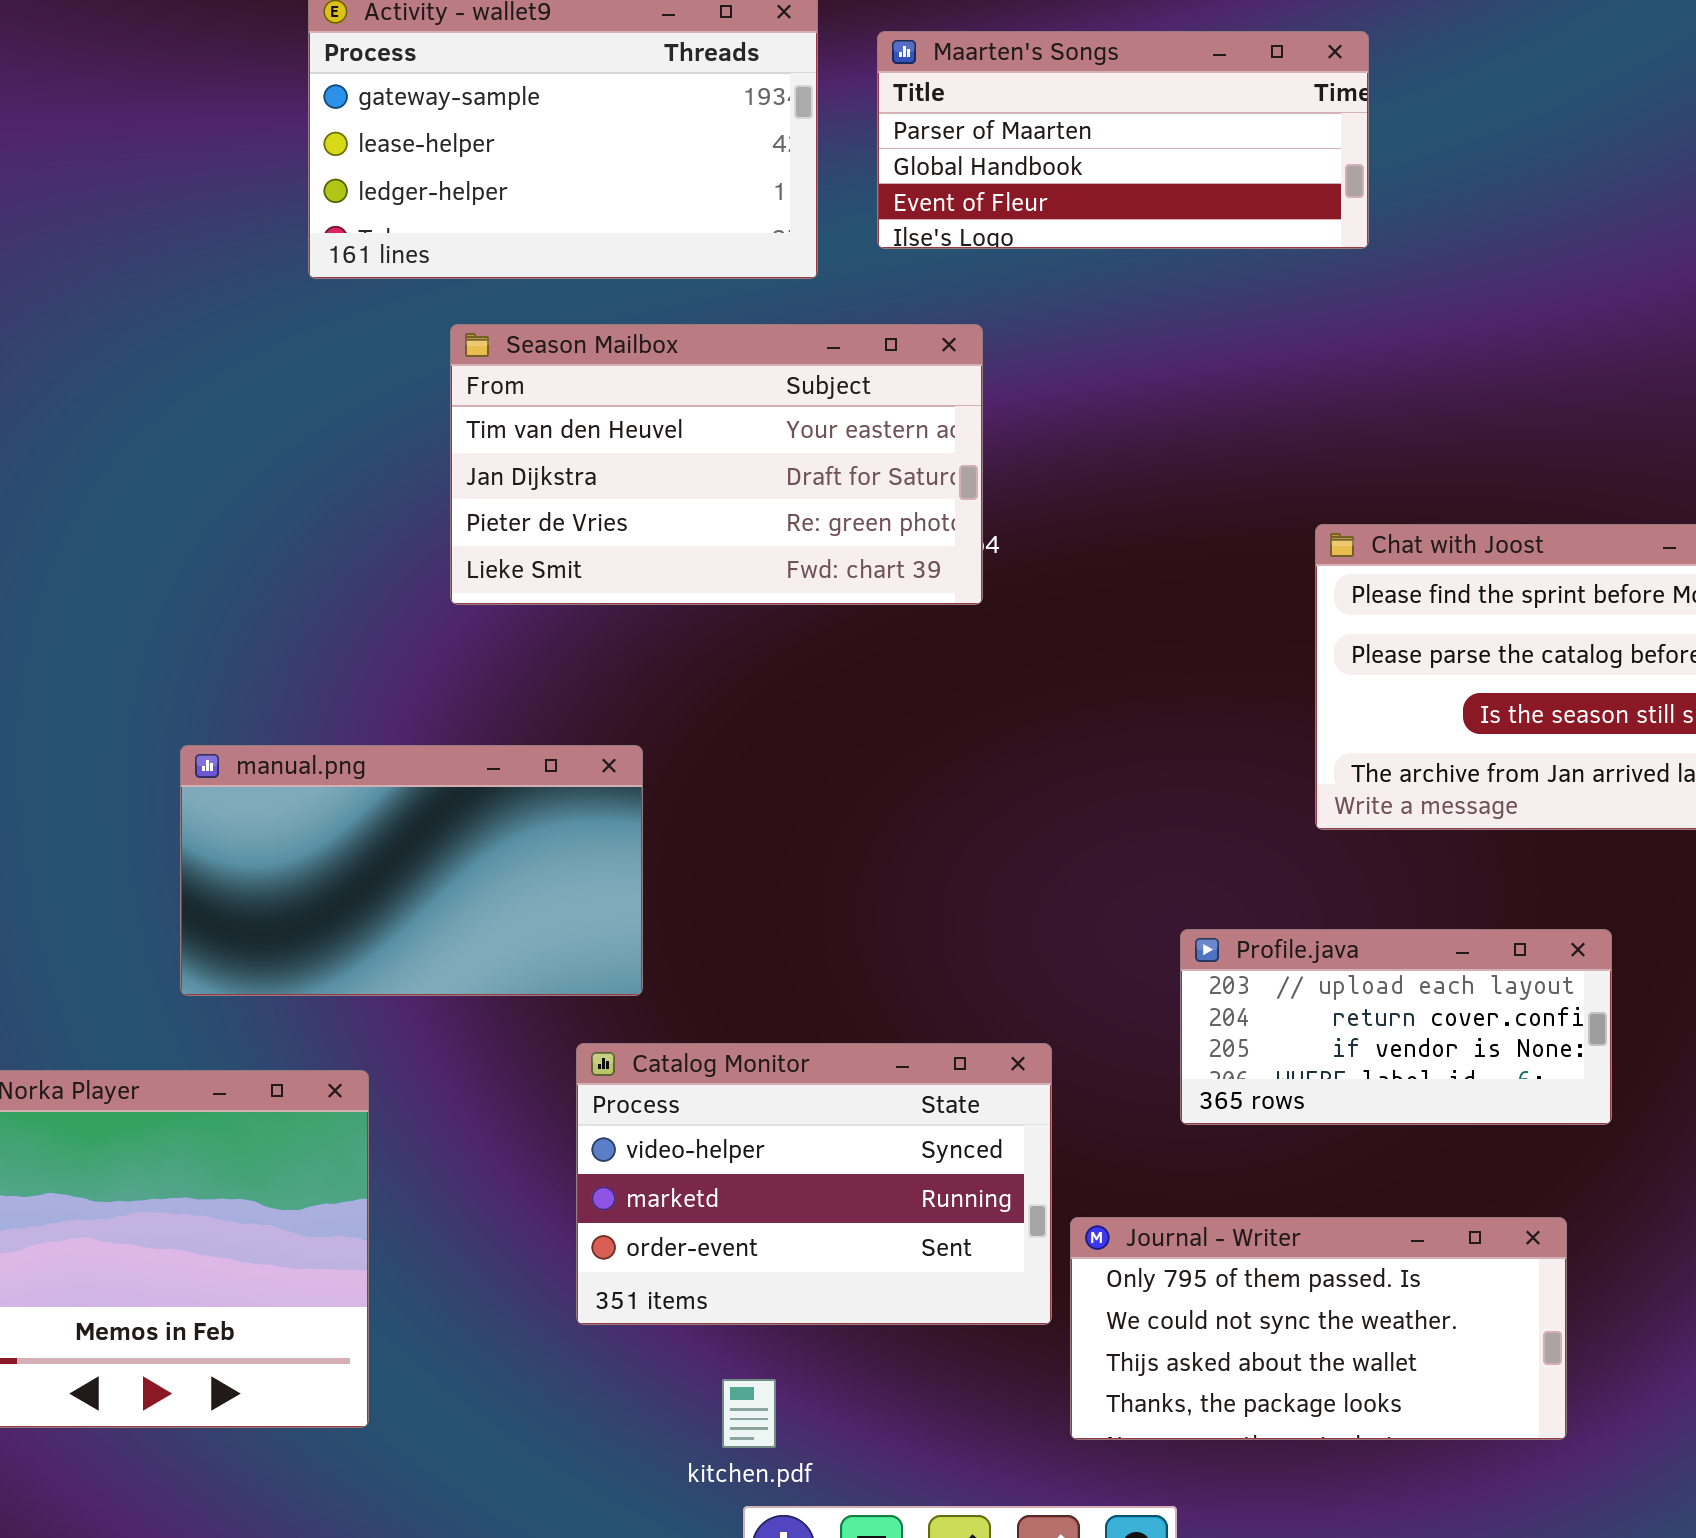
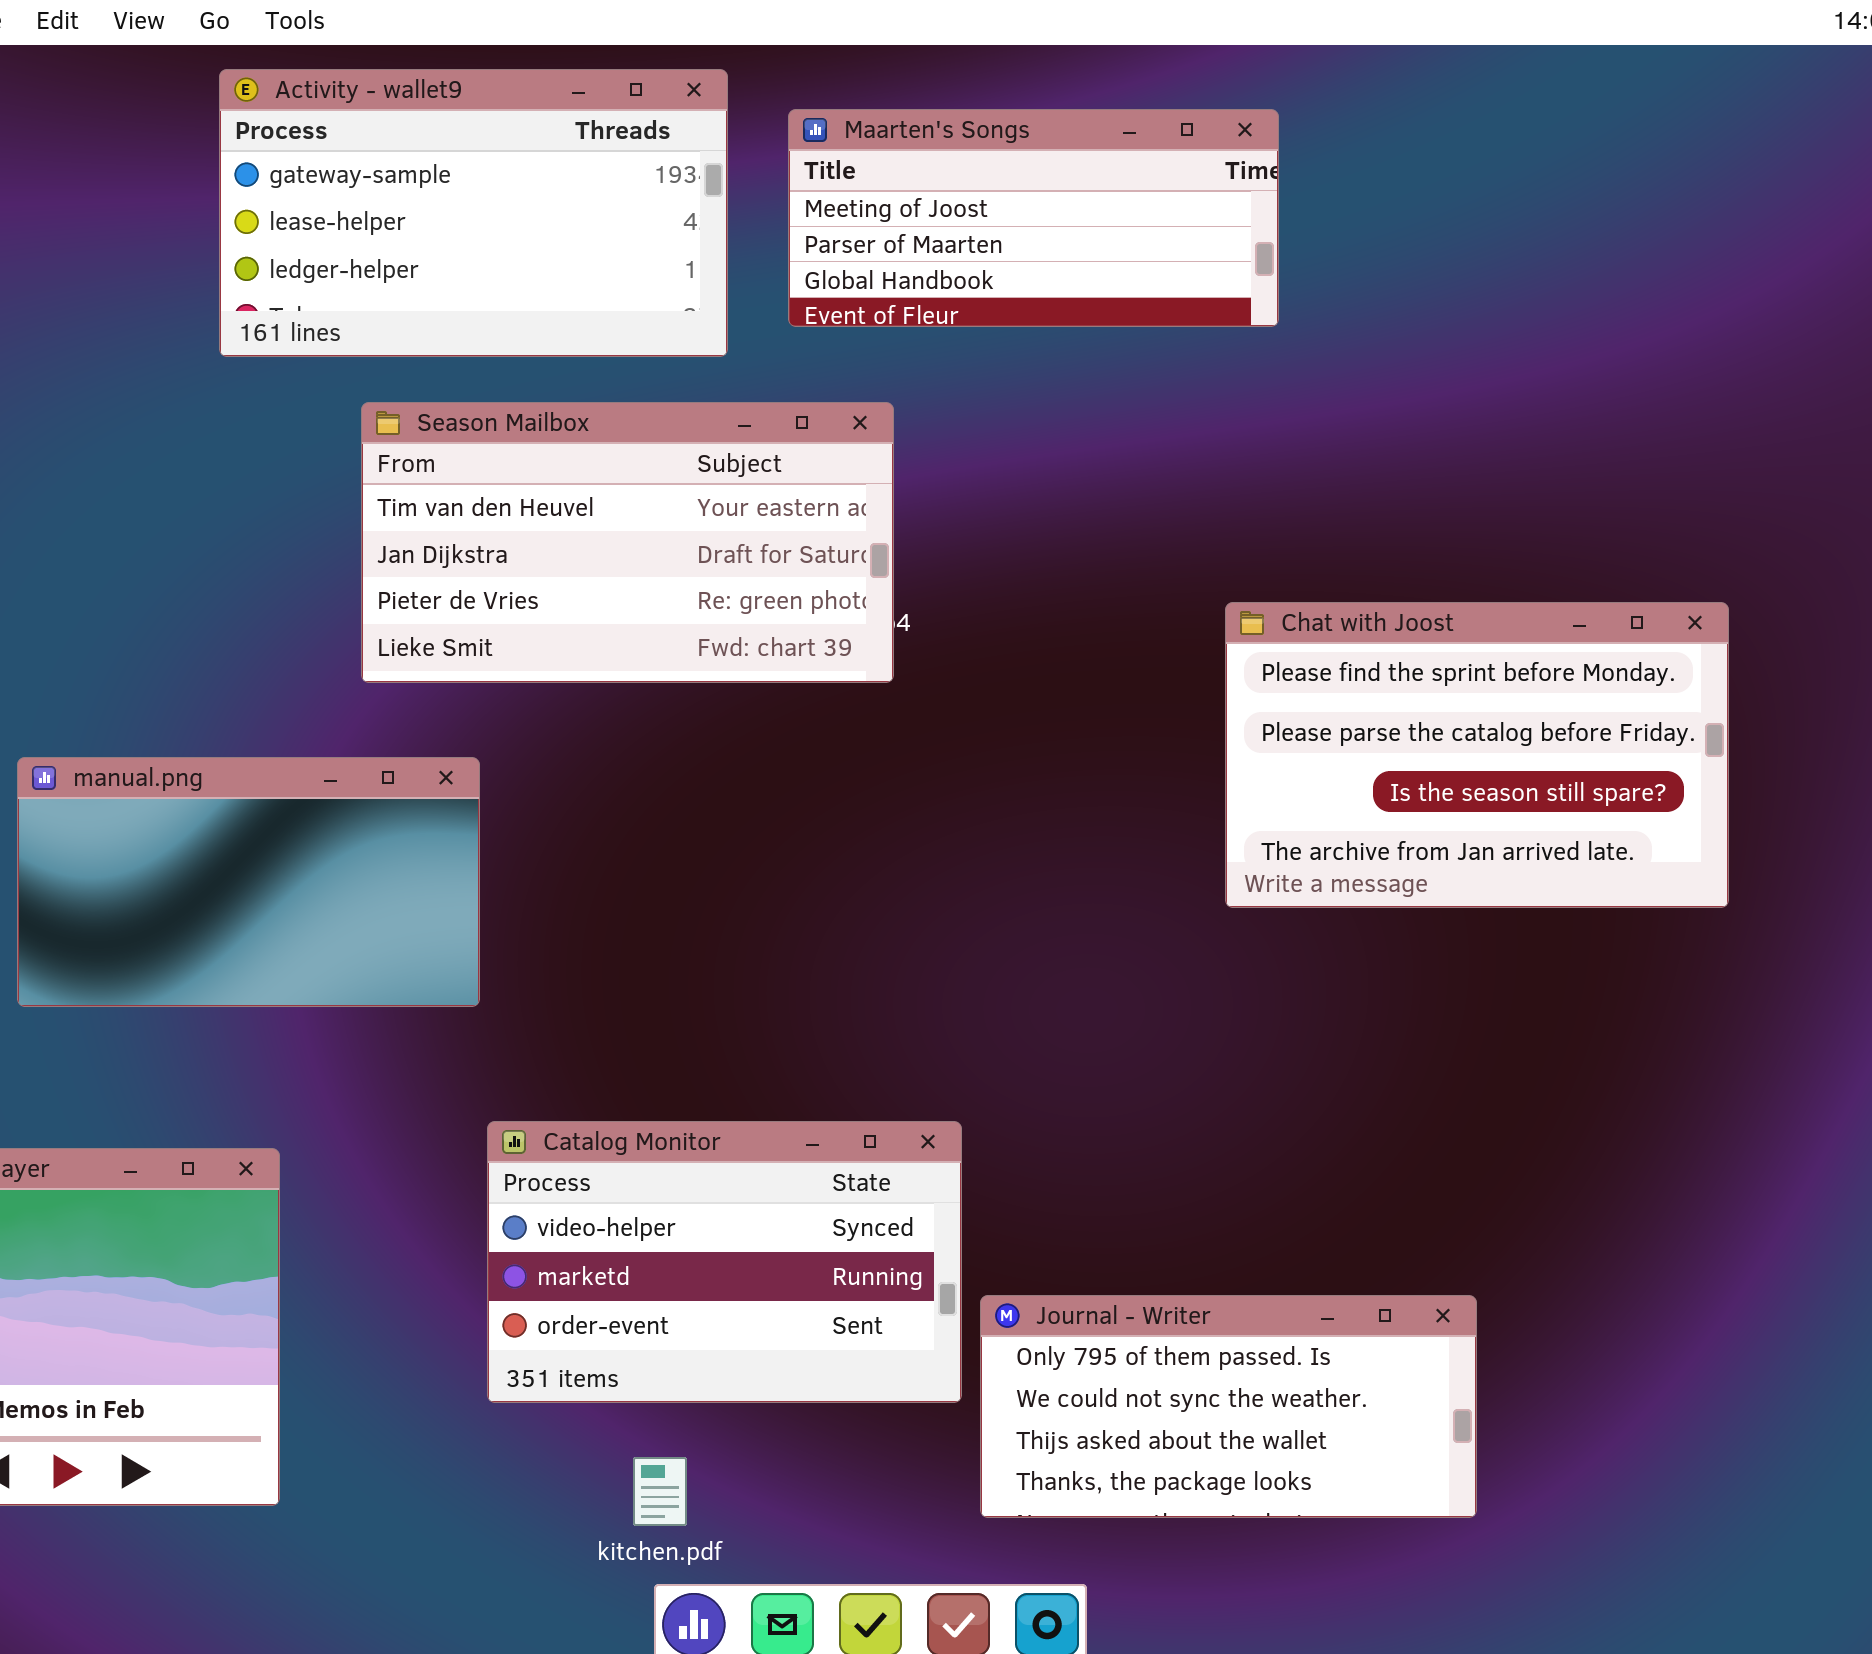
Maarten's Songs: [877,31,1369,249] -> [788,109,1279,327], scrolled up 1 row
manual.png: [180,745,643,996] -> [17,757,480,1007], moved
Profile.java: [1180,929,1612,1125] -> none, closed

